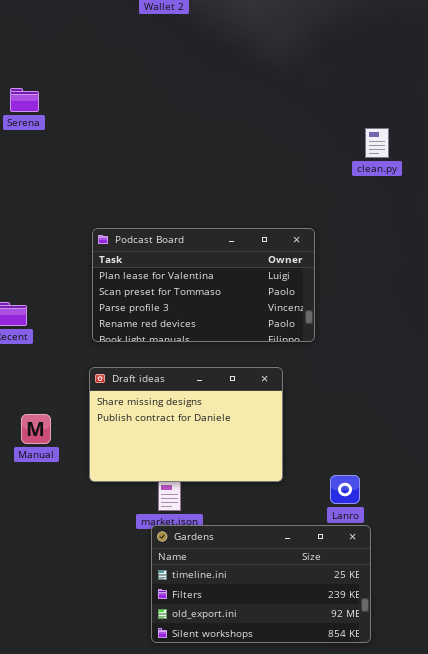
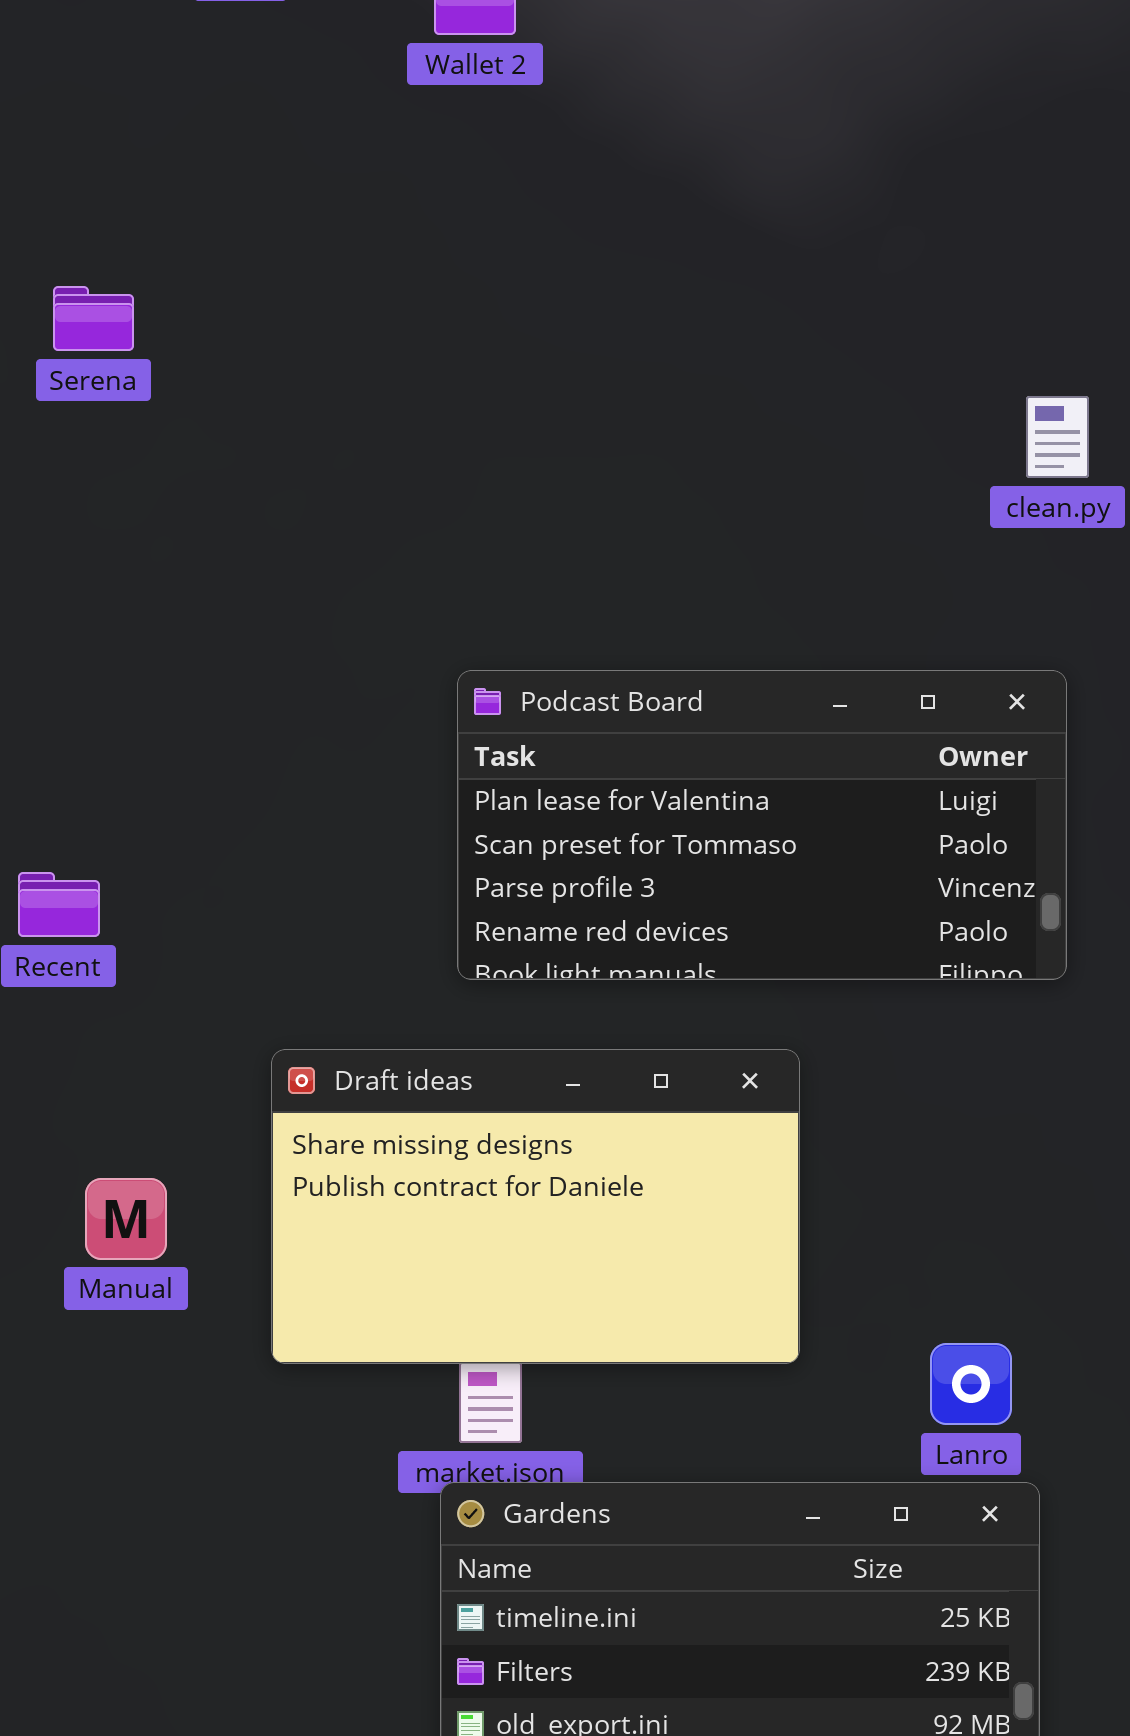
Podcast Board: [92,228,315,342] -> [457,670,1067,980], moved

